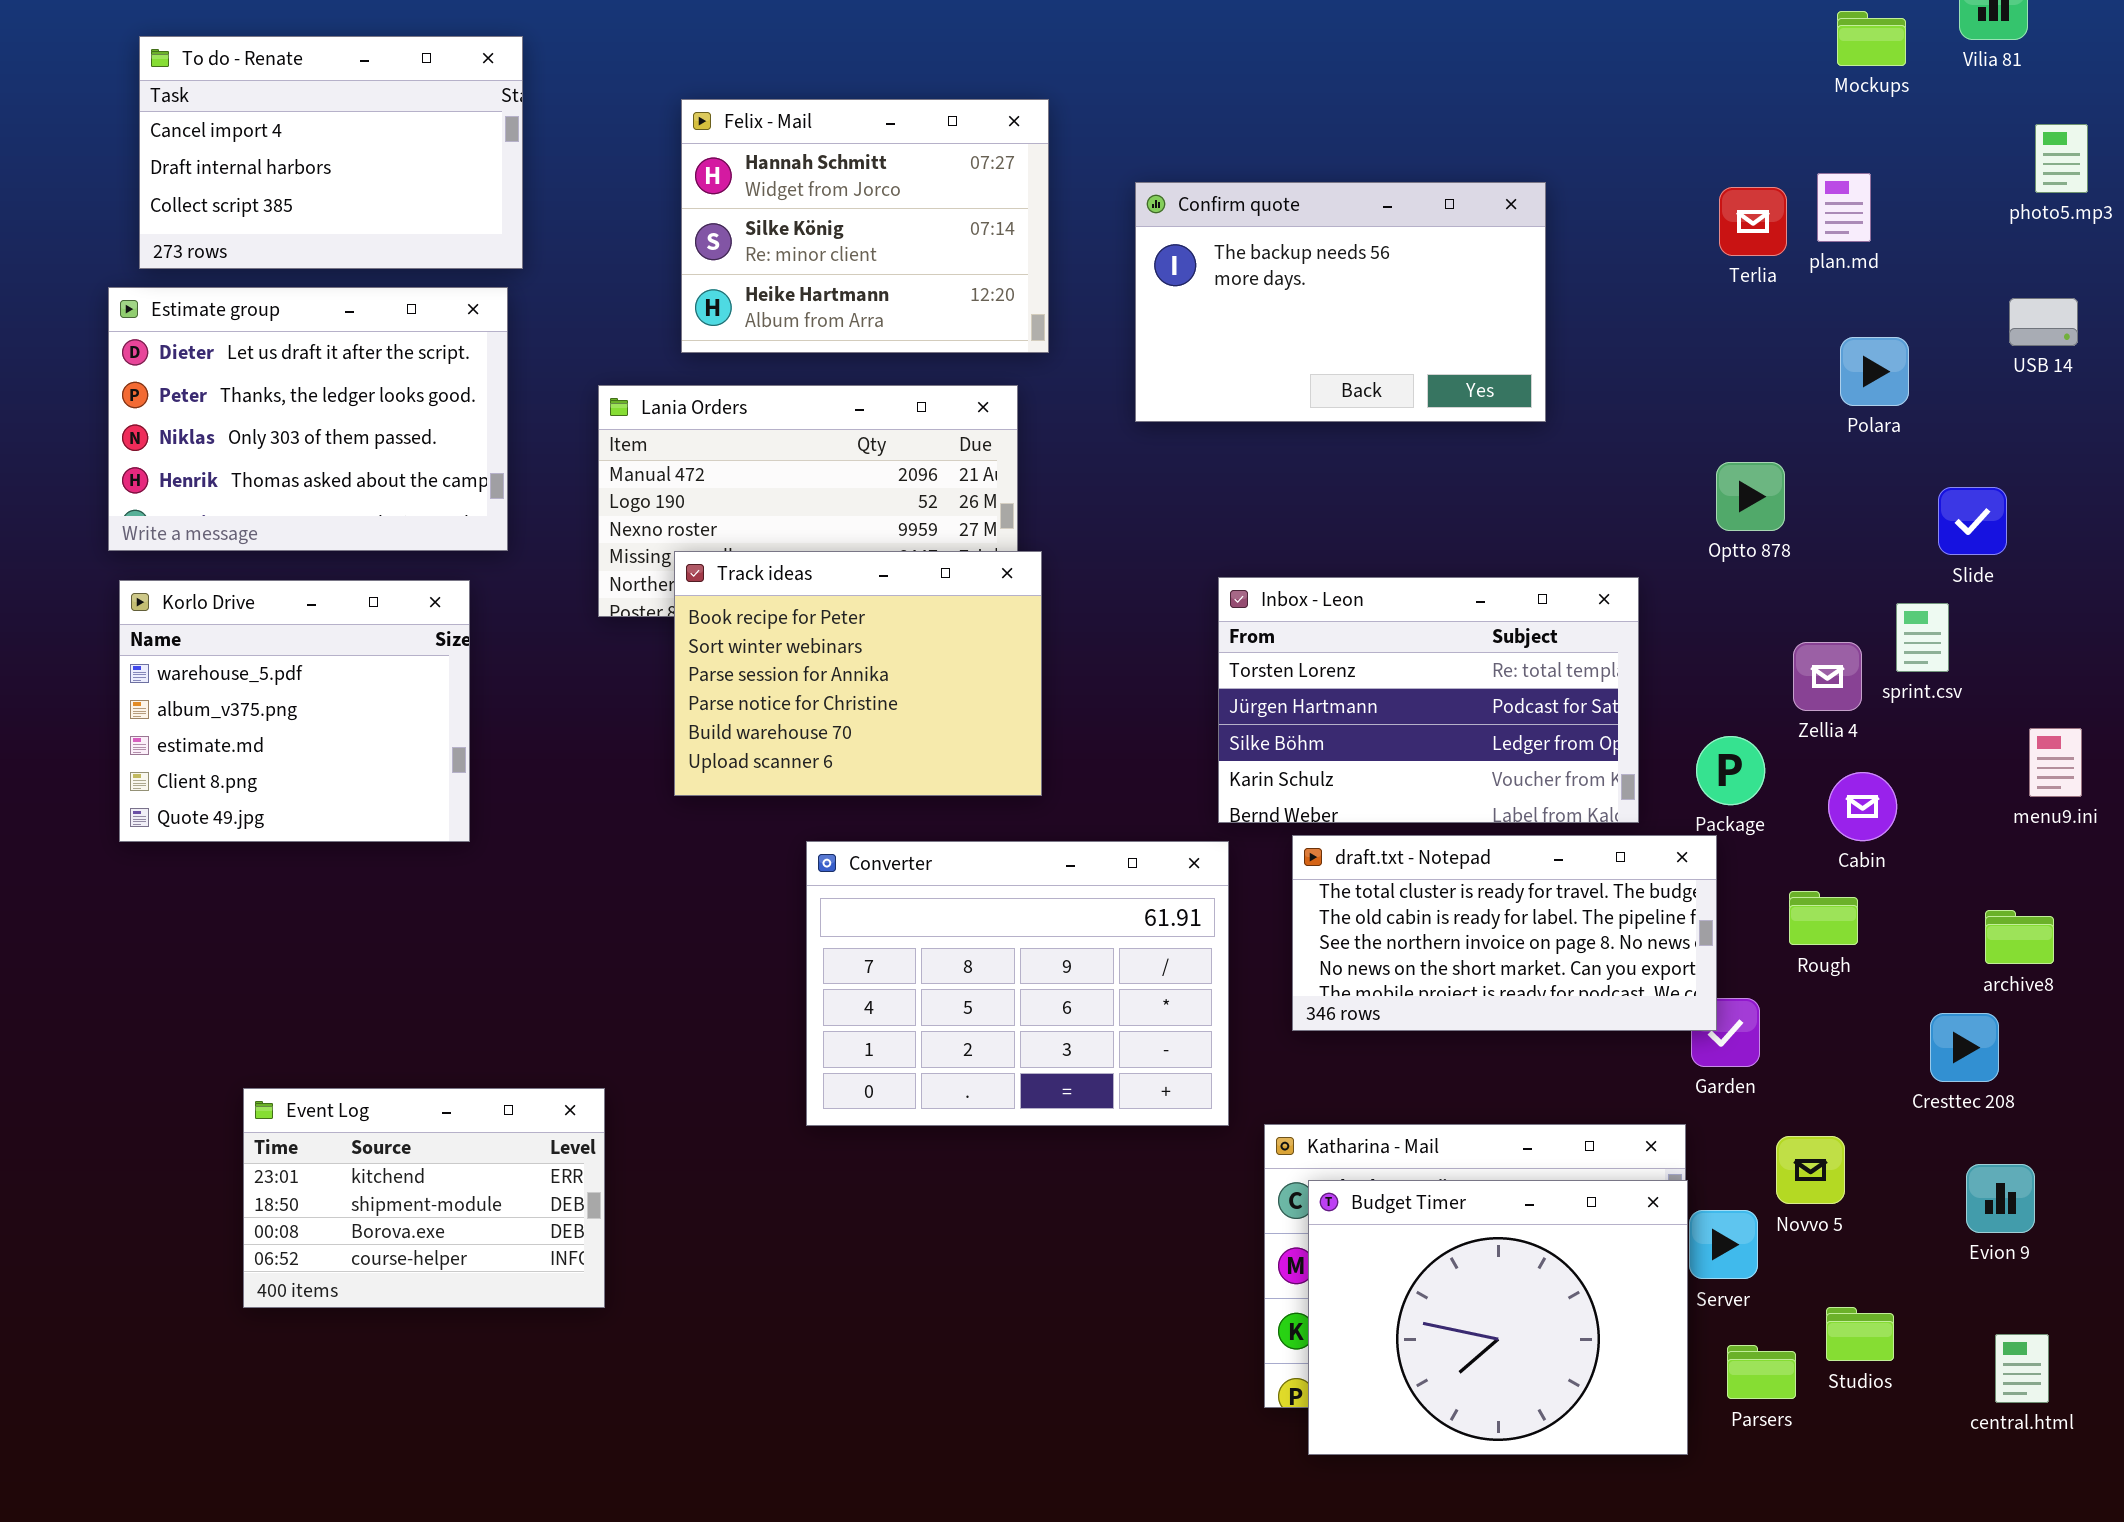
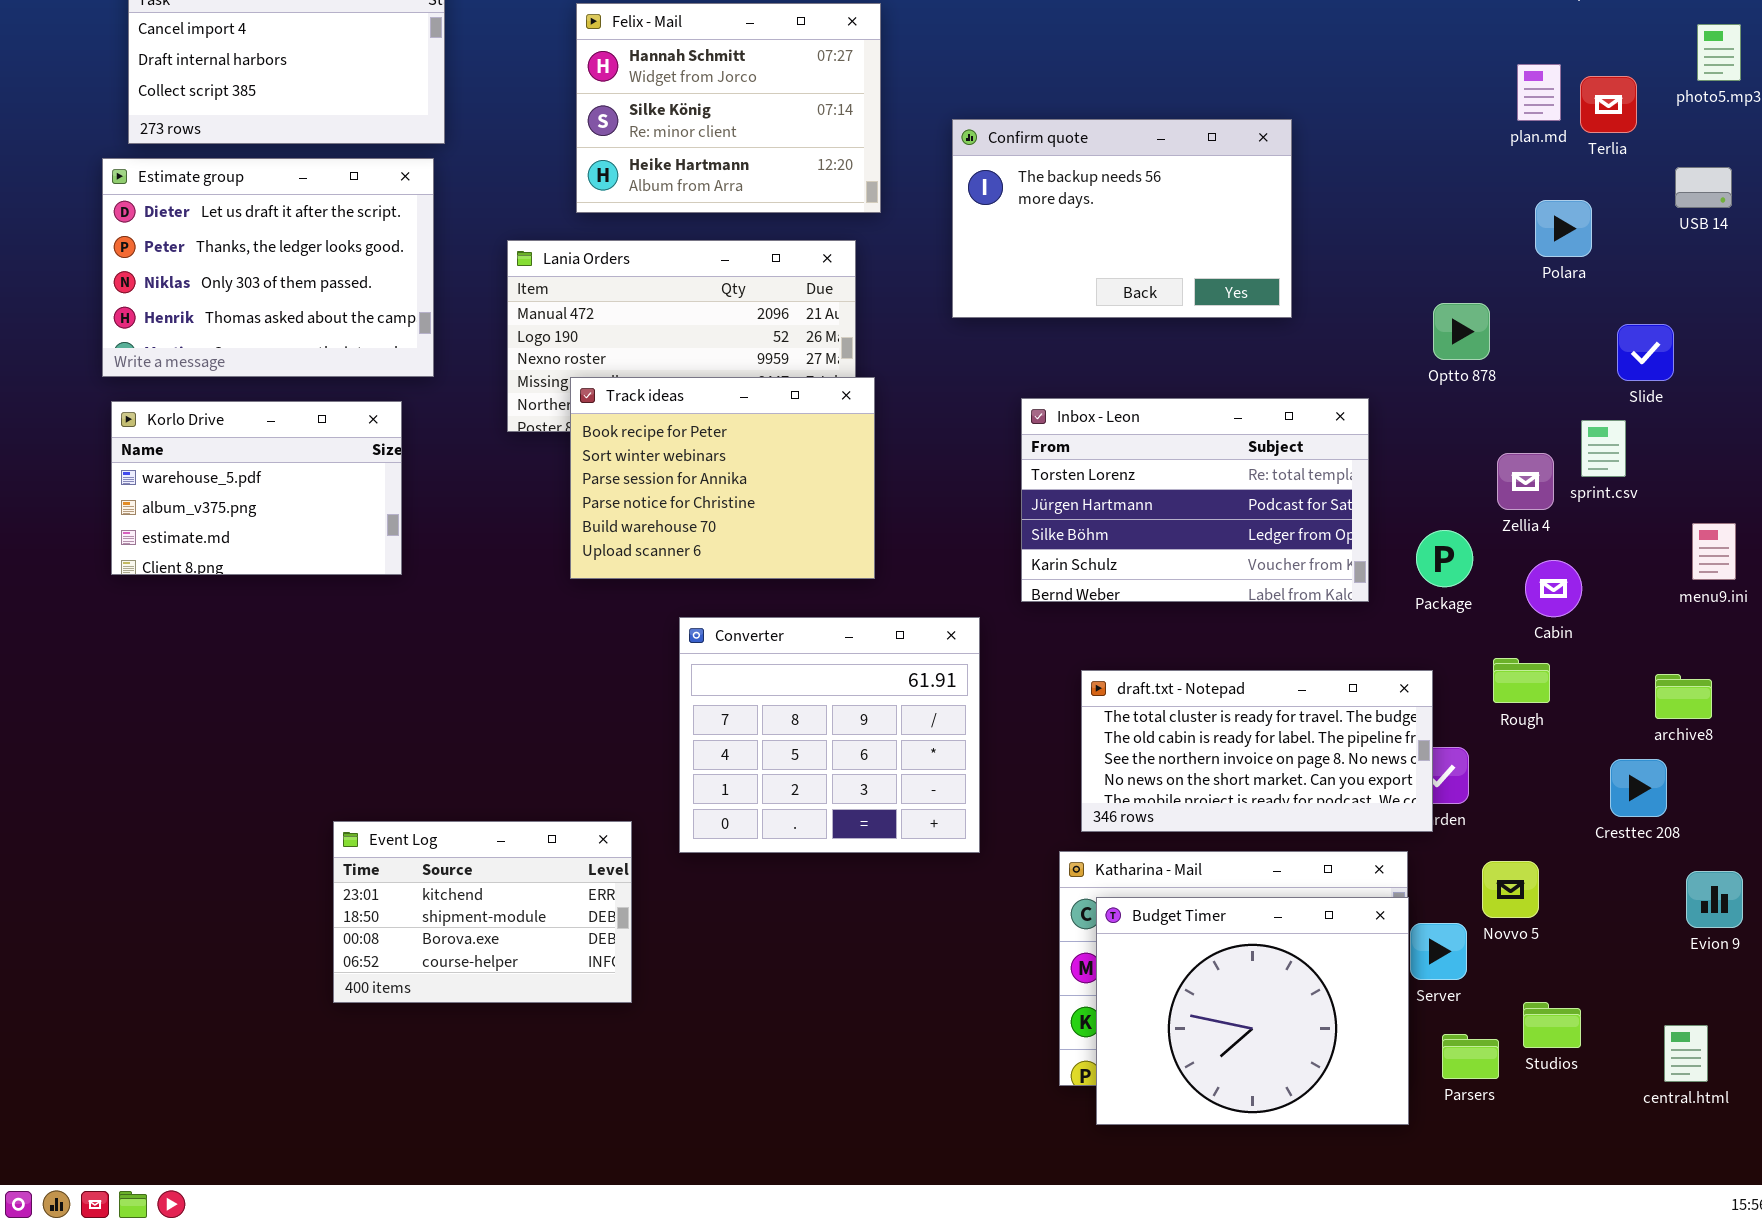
Confirm quote: [1135,182,1546,422] -> [952,119,1292,318], moved
Terlia: [1719,187,1787,256] -> [1580,76,1637,133], moved
Korlo Drive: [119,580,470,842] -> [111,401,402,575], resized
draft.txt - Notepad: [1292,835,1717,1031] -> [1081,670,1433,832], moved
Converter: [806,841,1229,1126] -> [679,617,980,853], resized
Event Log: [243,1088,605,1308] -> [333,821,632,1003], moved
Evion 9: [1966,1164,2035,1233] -> [1686,871,1743,928], moved

